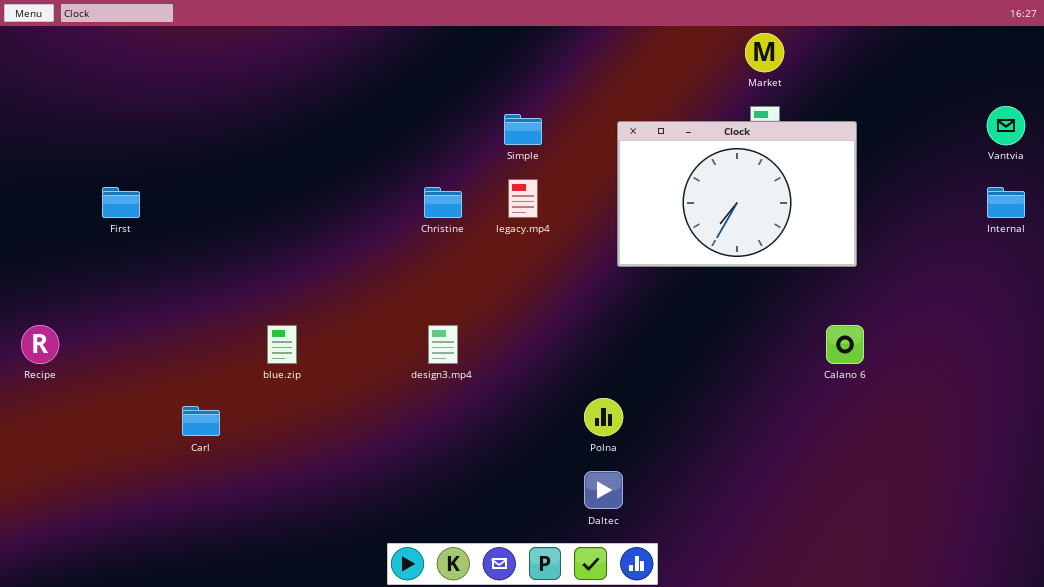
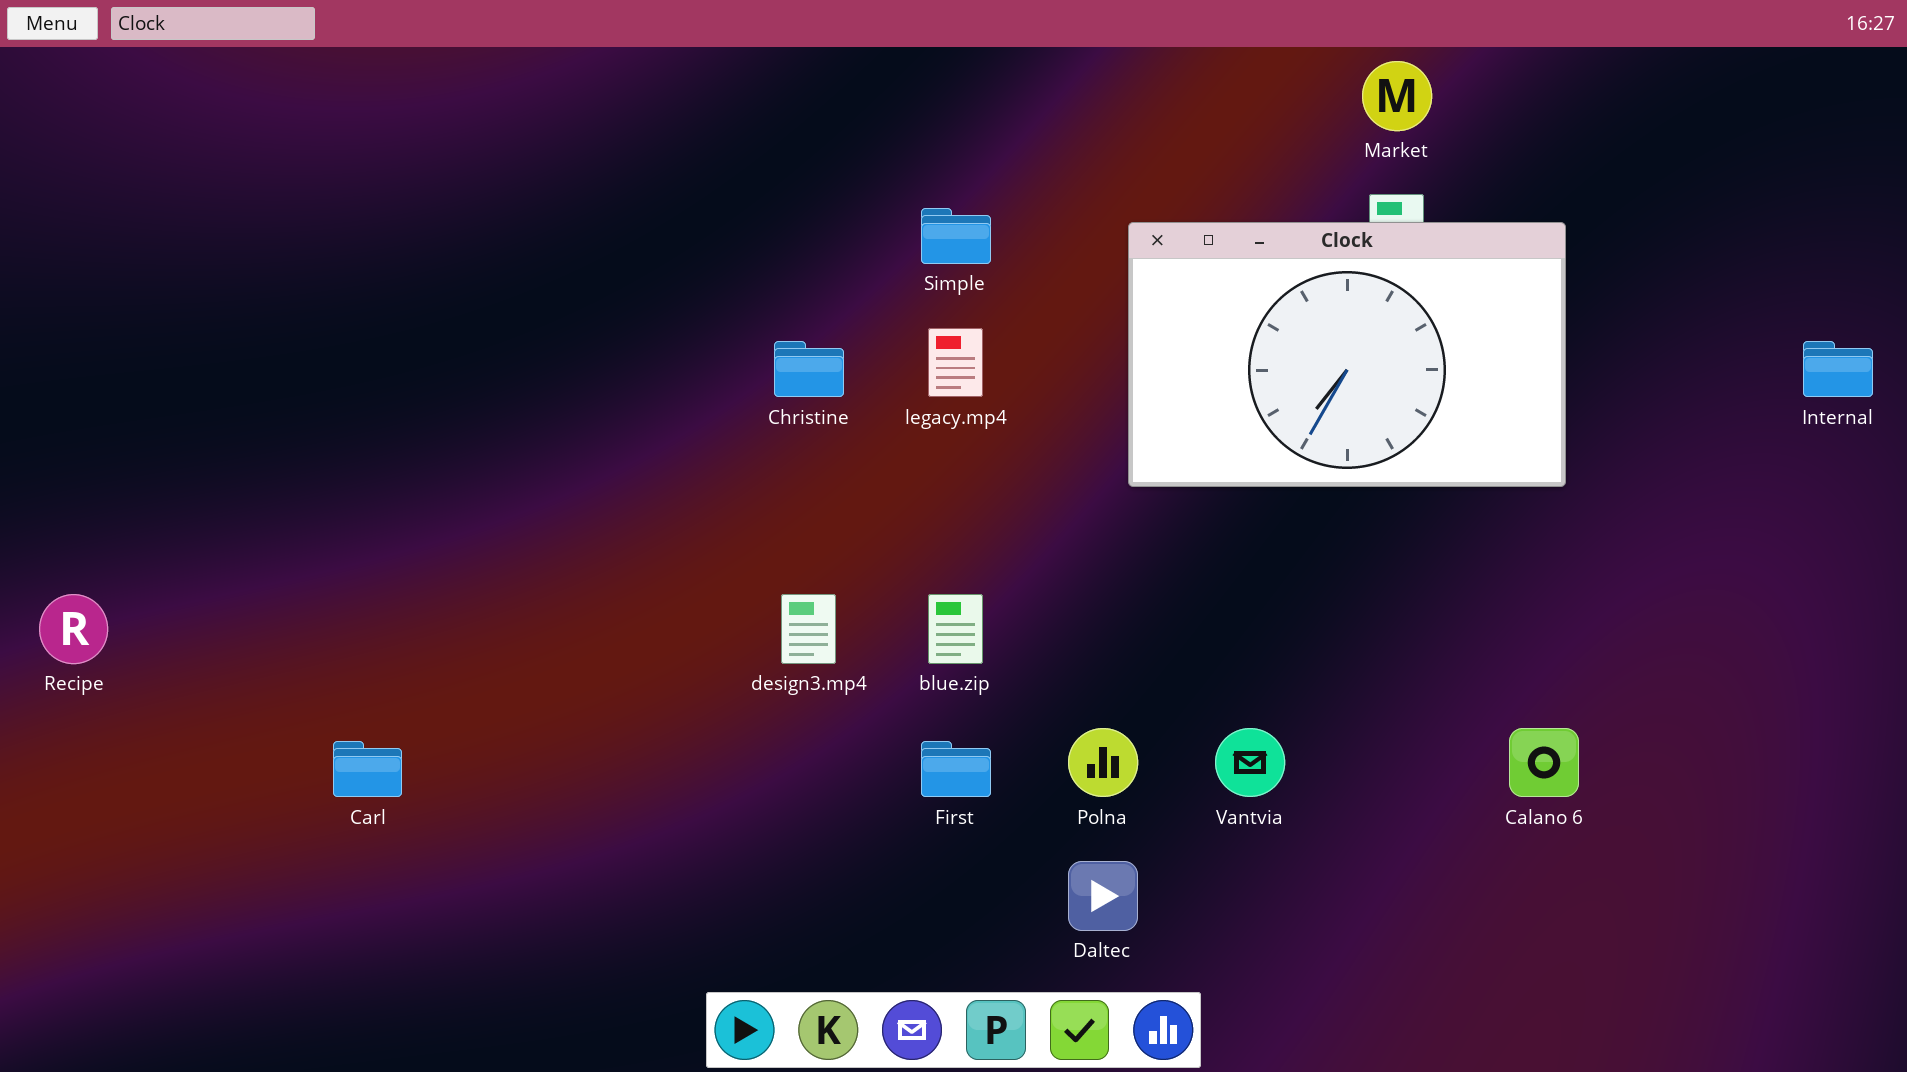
Vantvia: [987,106,1025,145] -> [1215,728,1285,797], moved
First: [102,187,140,218] -> [921,741,991,797], moved
blue.zip: [267,325,297,364] -> [928,594,983,664], moved
Calano 6: [826,325,864,364] -> [1509,728,1579,797], moved

